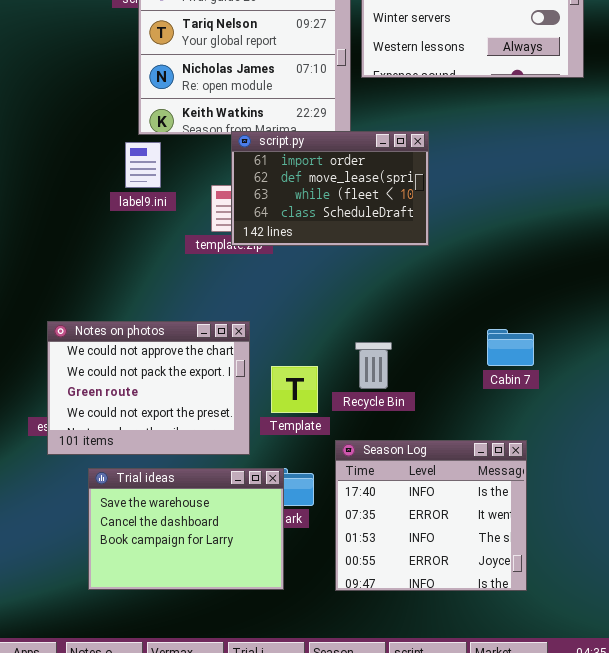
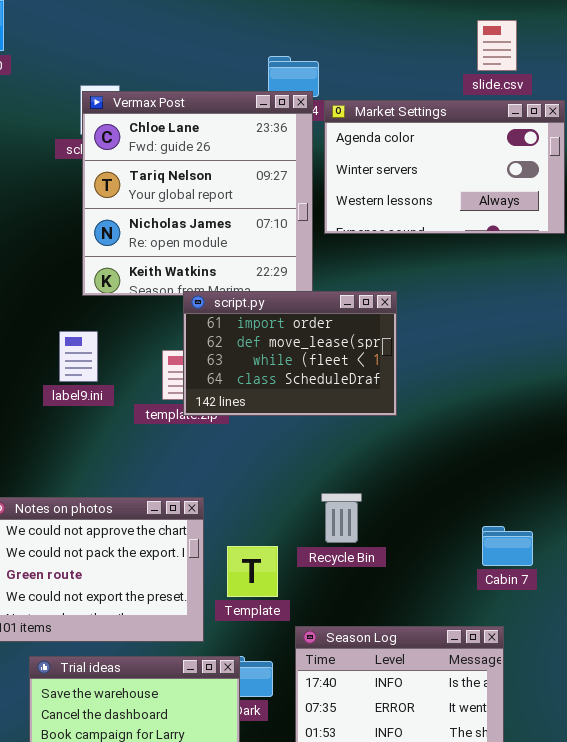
label9.ini: [125,142,161,188] -> [59,331,98,382], moved
Cabin 7: [487,329,534,366] -> [482,526,533,566], moved
Recycle Bin: [355,342,392,389] -> [321,493,362,543], moved

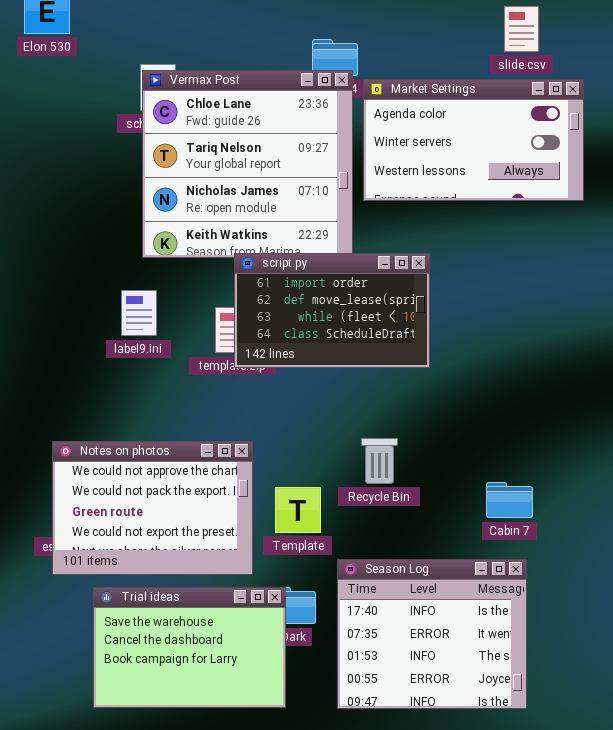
Cabin 7: [482,526,533,566] -> [486,482,533,518], moved

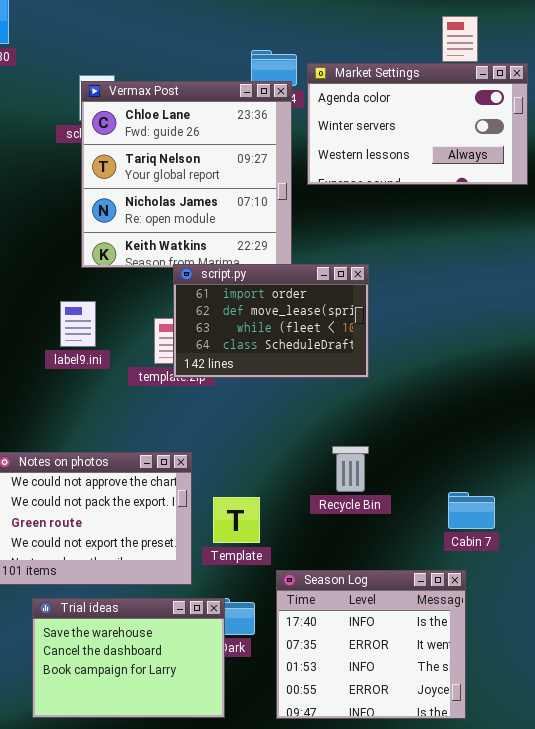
Market Settings: [363,79,584,201] -> [307,63,528,185], moved
Recycle Bin: [361,438,398,484] -> [332,446,369,492], moved
Cabin 7: [486,482,533,518] -> [448,492,495,529], moved

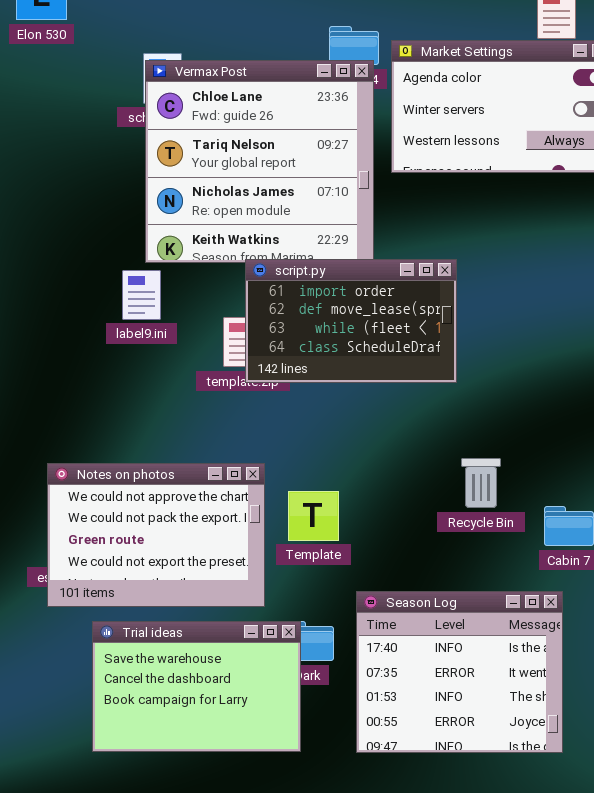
label9.ini: [60,301,96,347] -> [122,270,161,320], moved
Recycle Bin: [332,446,369,492] -> [461,458,501,508], moved
Template: [213,497,260,543] -> [288,491,339,541], moved

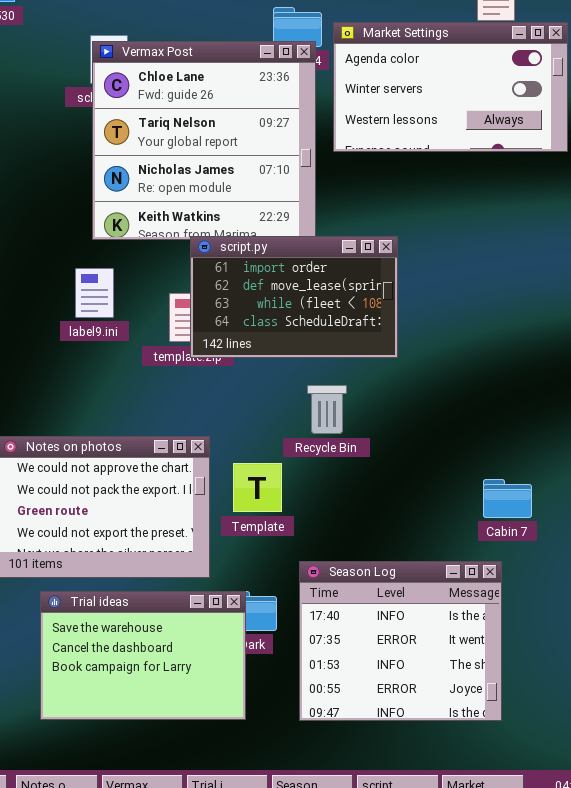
label9.ini: [122,270,161,320] -> [75,268,114,318], moved
Recycle Bin: [461,458,501,508] -> [307,385,347,434], moved

